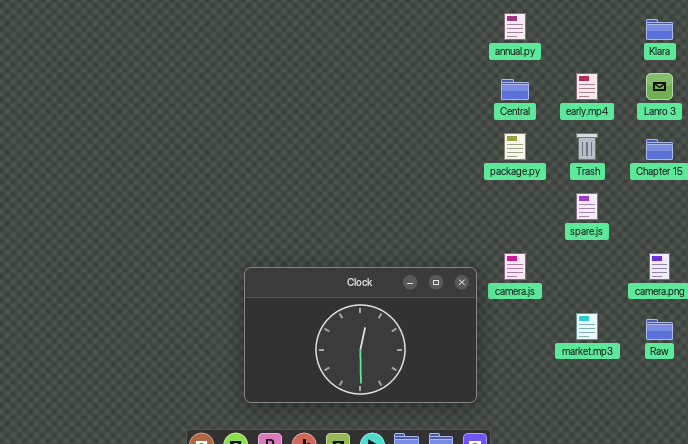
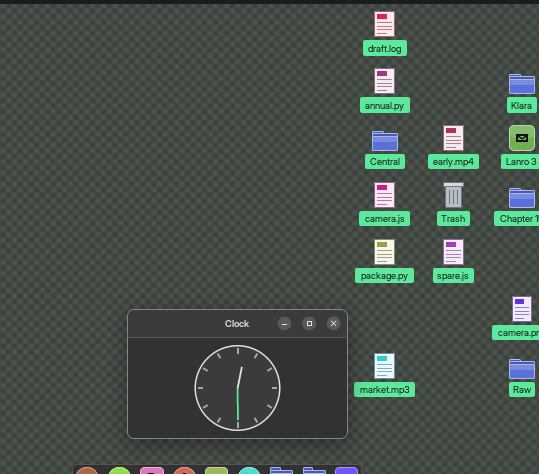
package.py: [504,133,526,160] -> [374,239,395,265], moved
camera.js: [504,253,526,280] -> [374,182,395,208], moved
market.mp3: [576,313,598,340] -> [374,353,395,379], moved

